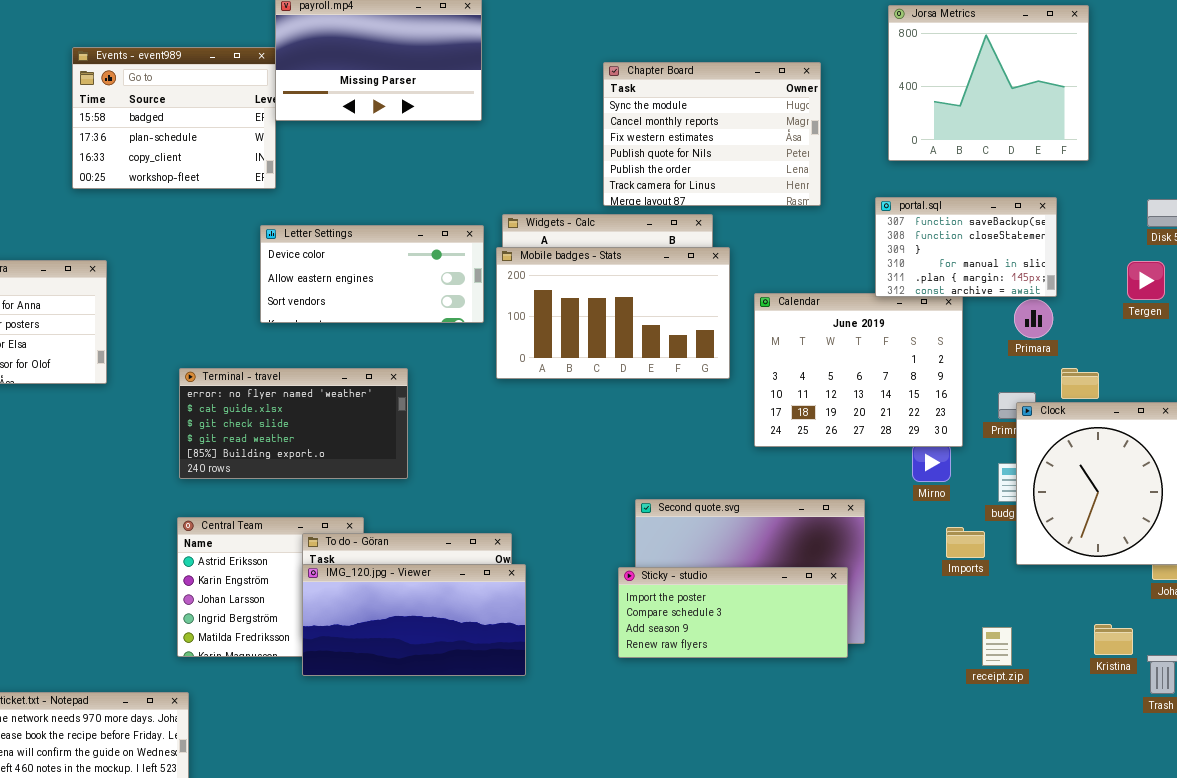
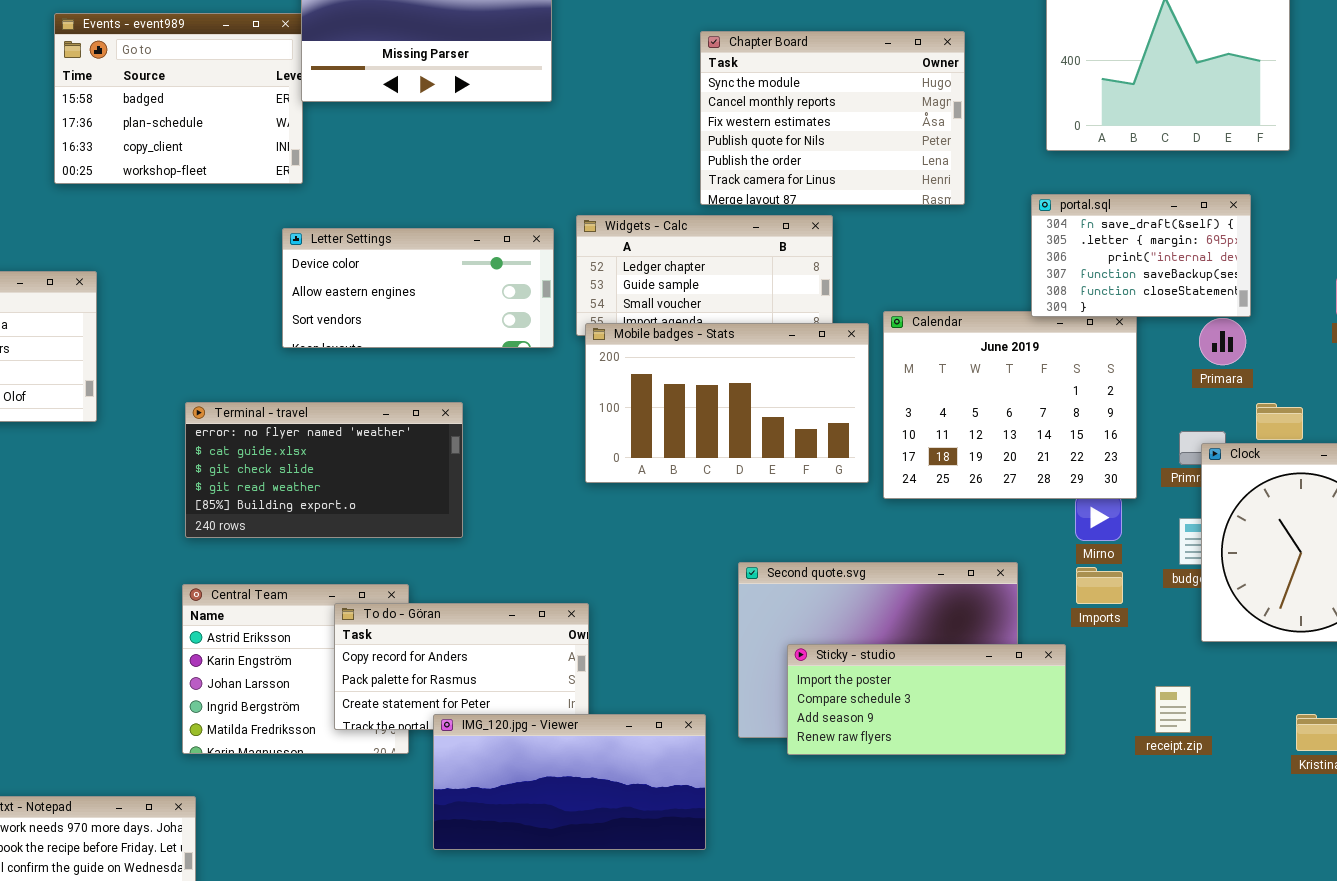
portal.sql: [875,197,1057,297] -> [1031,194,1251,317], scrolled up 3 rows
Mobile badges - Stats: [496,247,730,379] -> [585,323,869,483], moved
Imports: [946,527,985,558] -> [1076,567,1123,604], moved
IMG_120.jpg - Viewer: [302,564,526,676] -> [433,714,706,850], moved
Sticky - studio: [618,567,848,658] -> [787,644,1066,755], moved
receipt.zip: [982,627,1012,666] -> [1155,686,1191,733], moved

